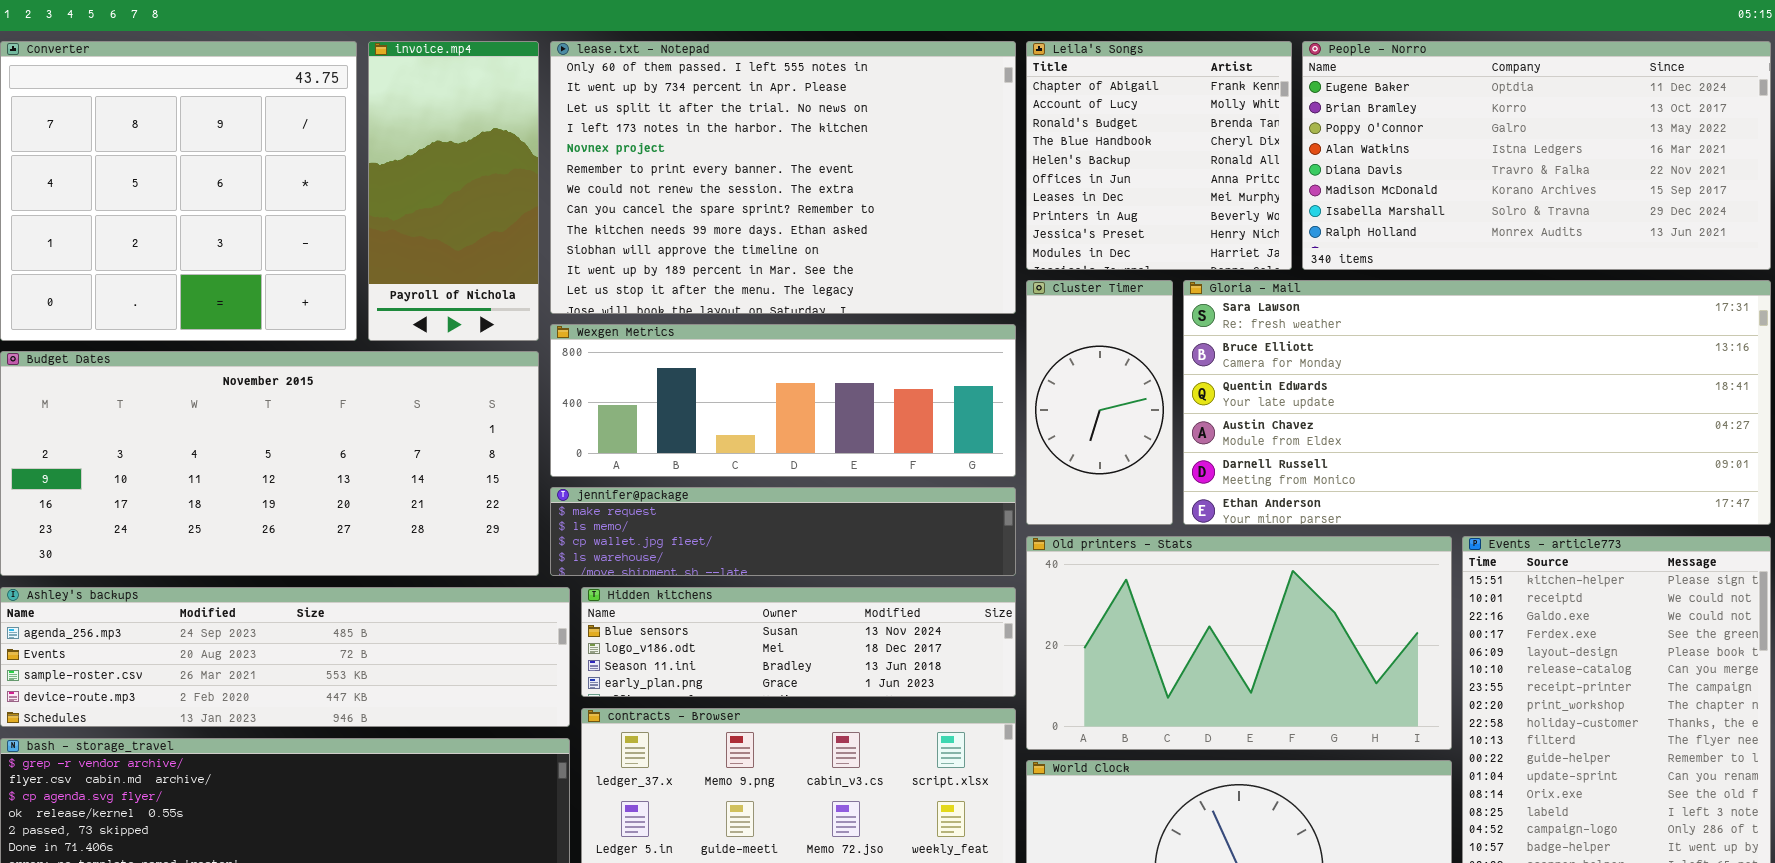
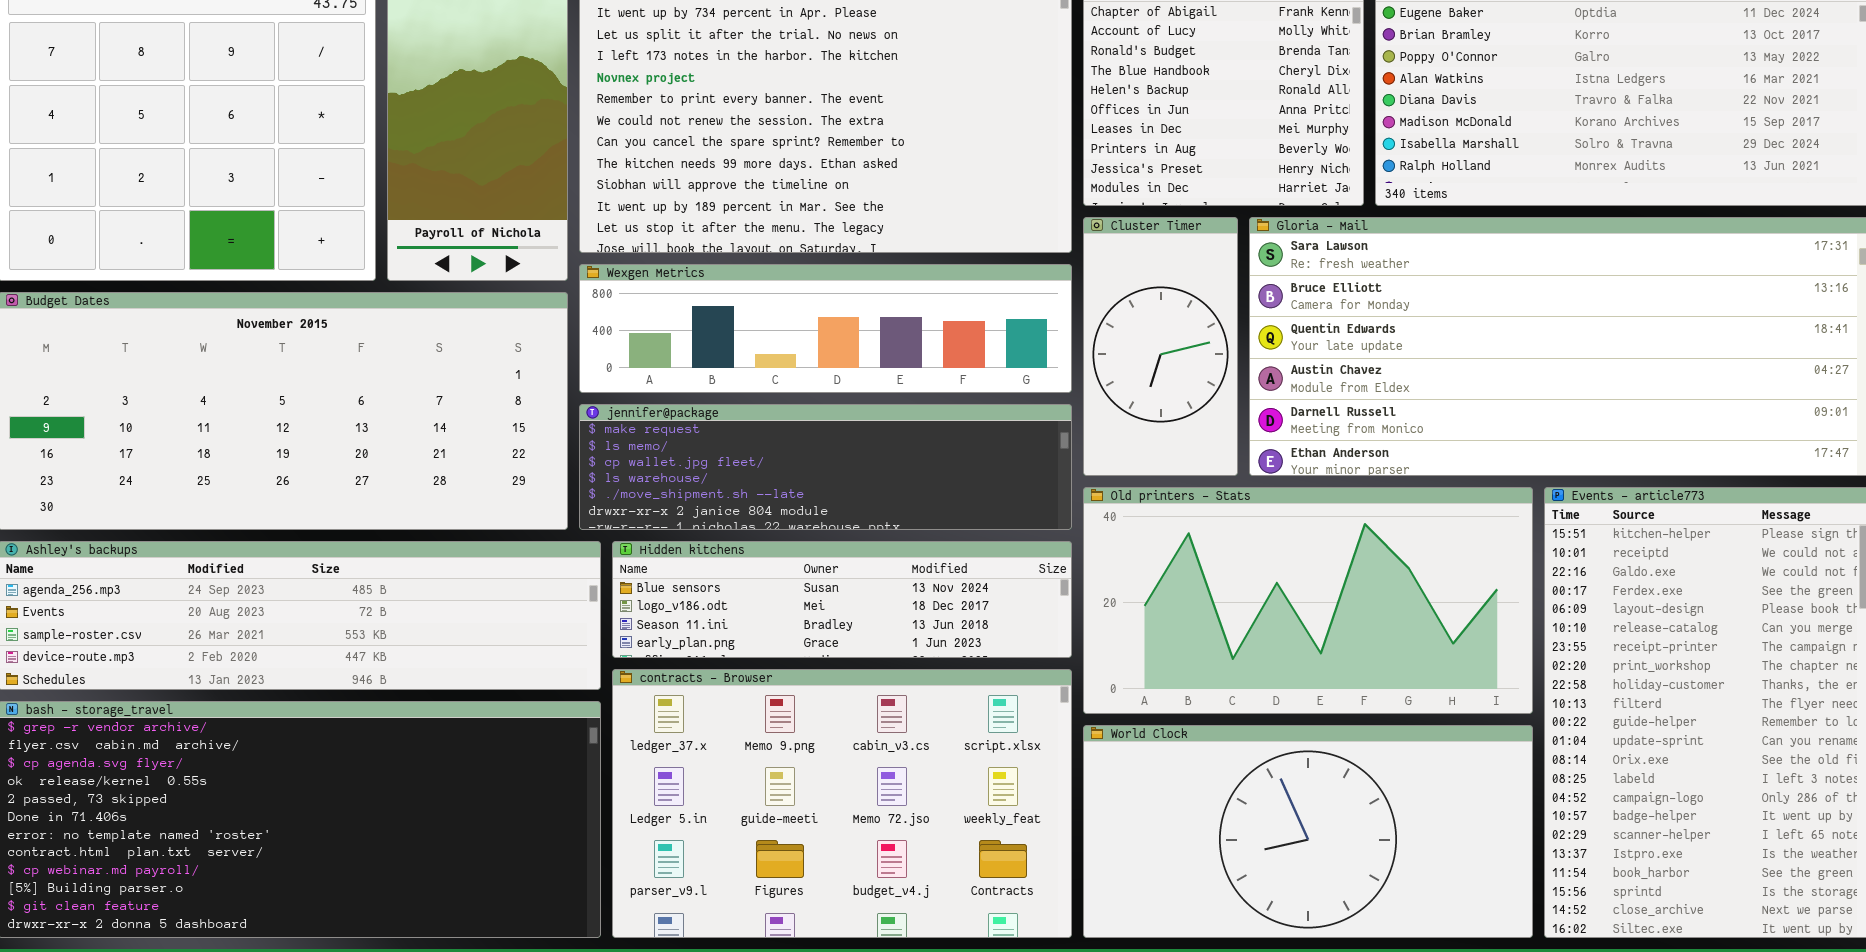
Wexgen Metrics: [550,324,1016,477] -> [579,264,1072,393], resized
jennifer@package: [550,487,1016,576] -> [579,404,1072,530], resized

